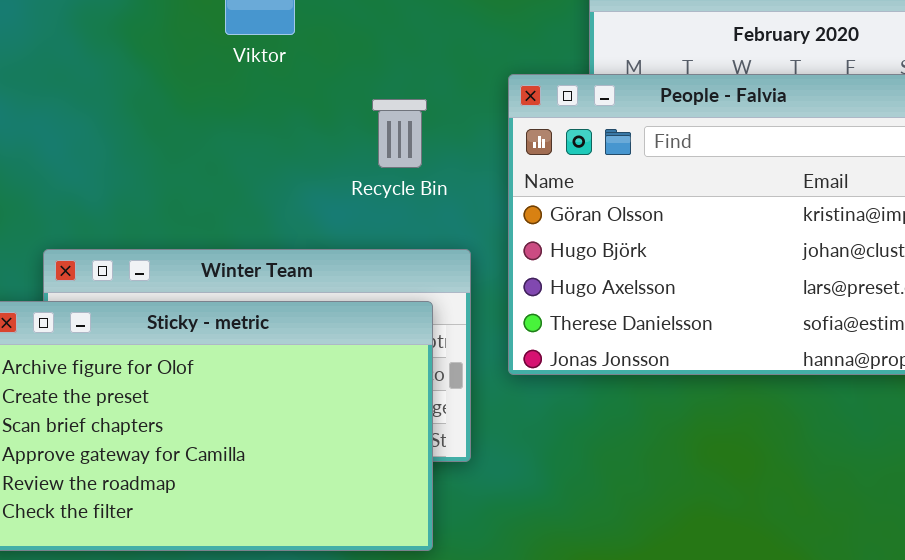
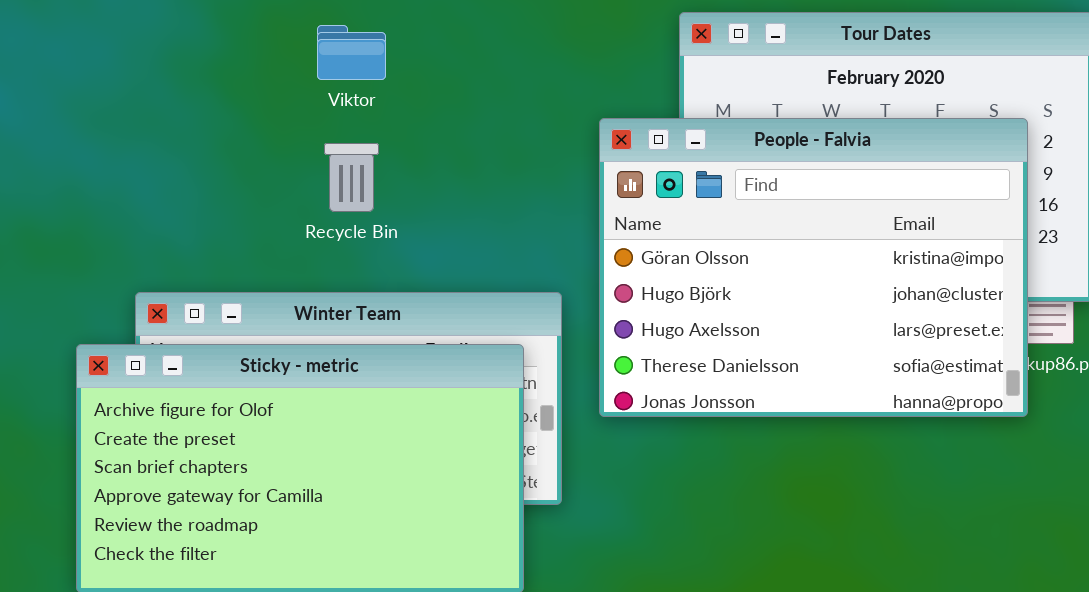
Recycle Bin: [372,99,427,168] -> [324,143,379,212], moved

